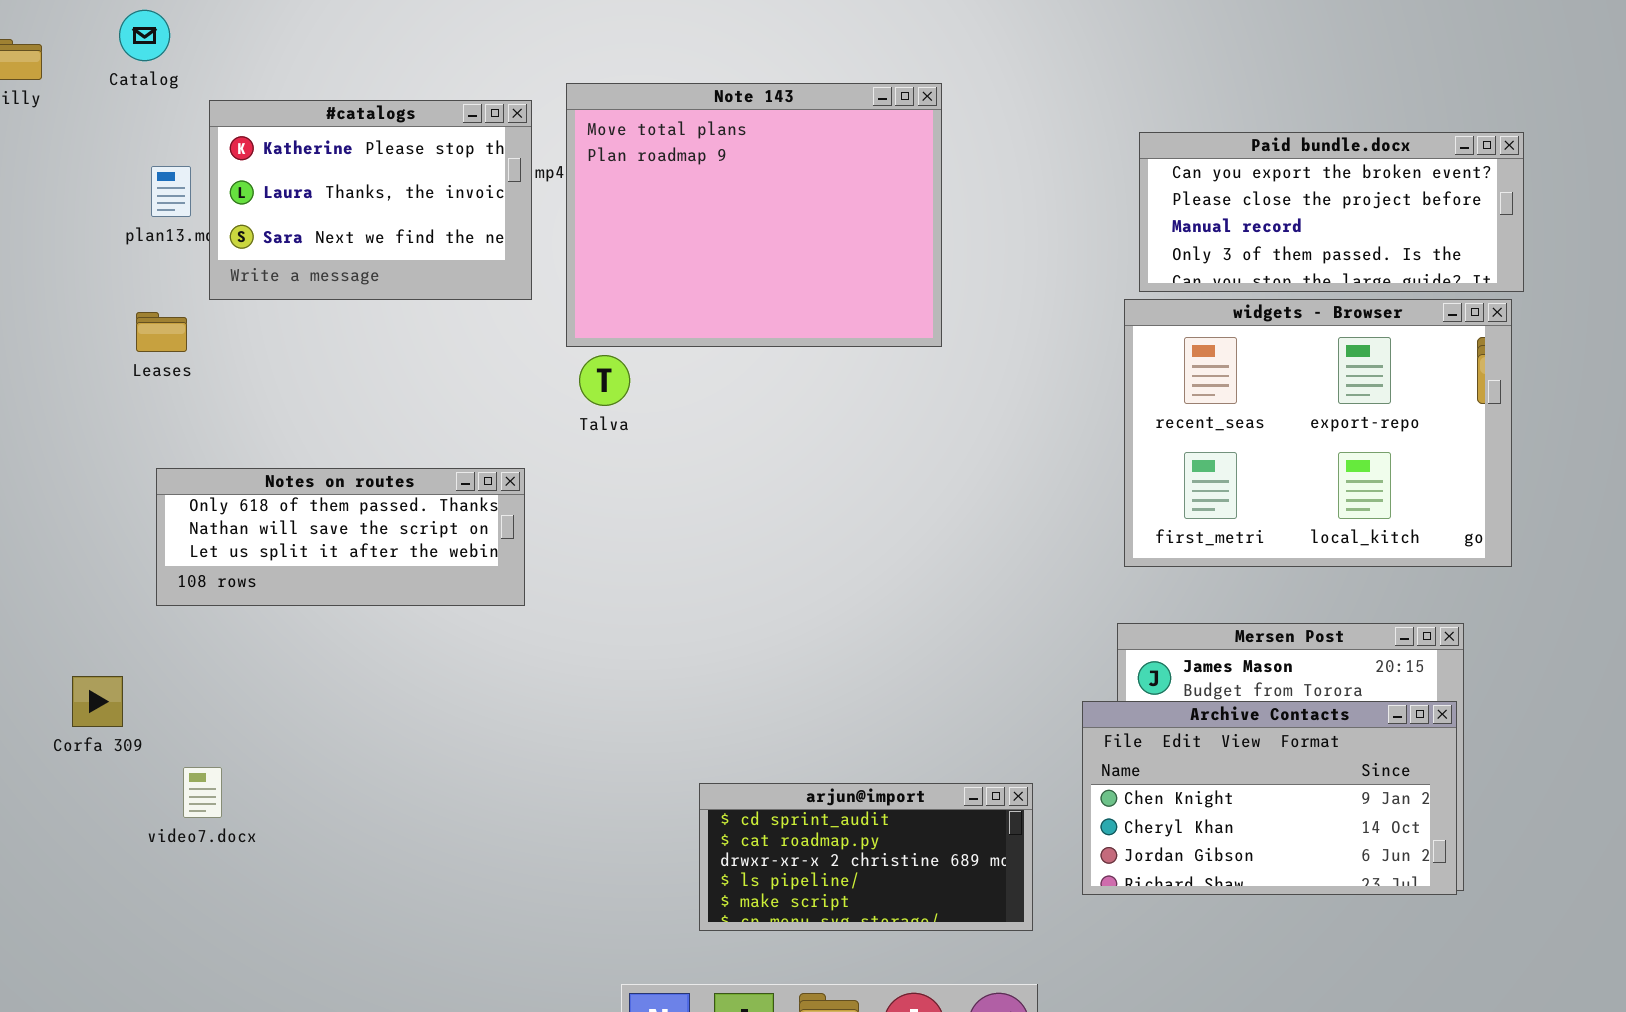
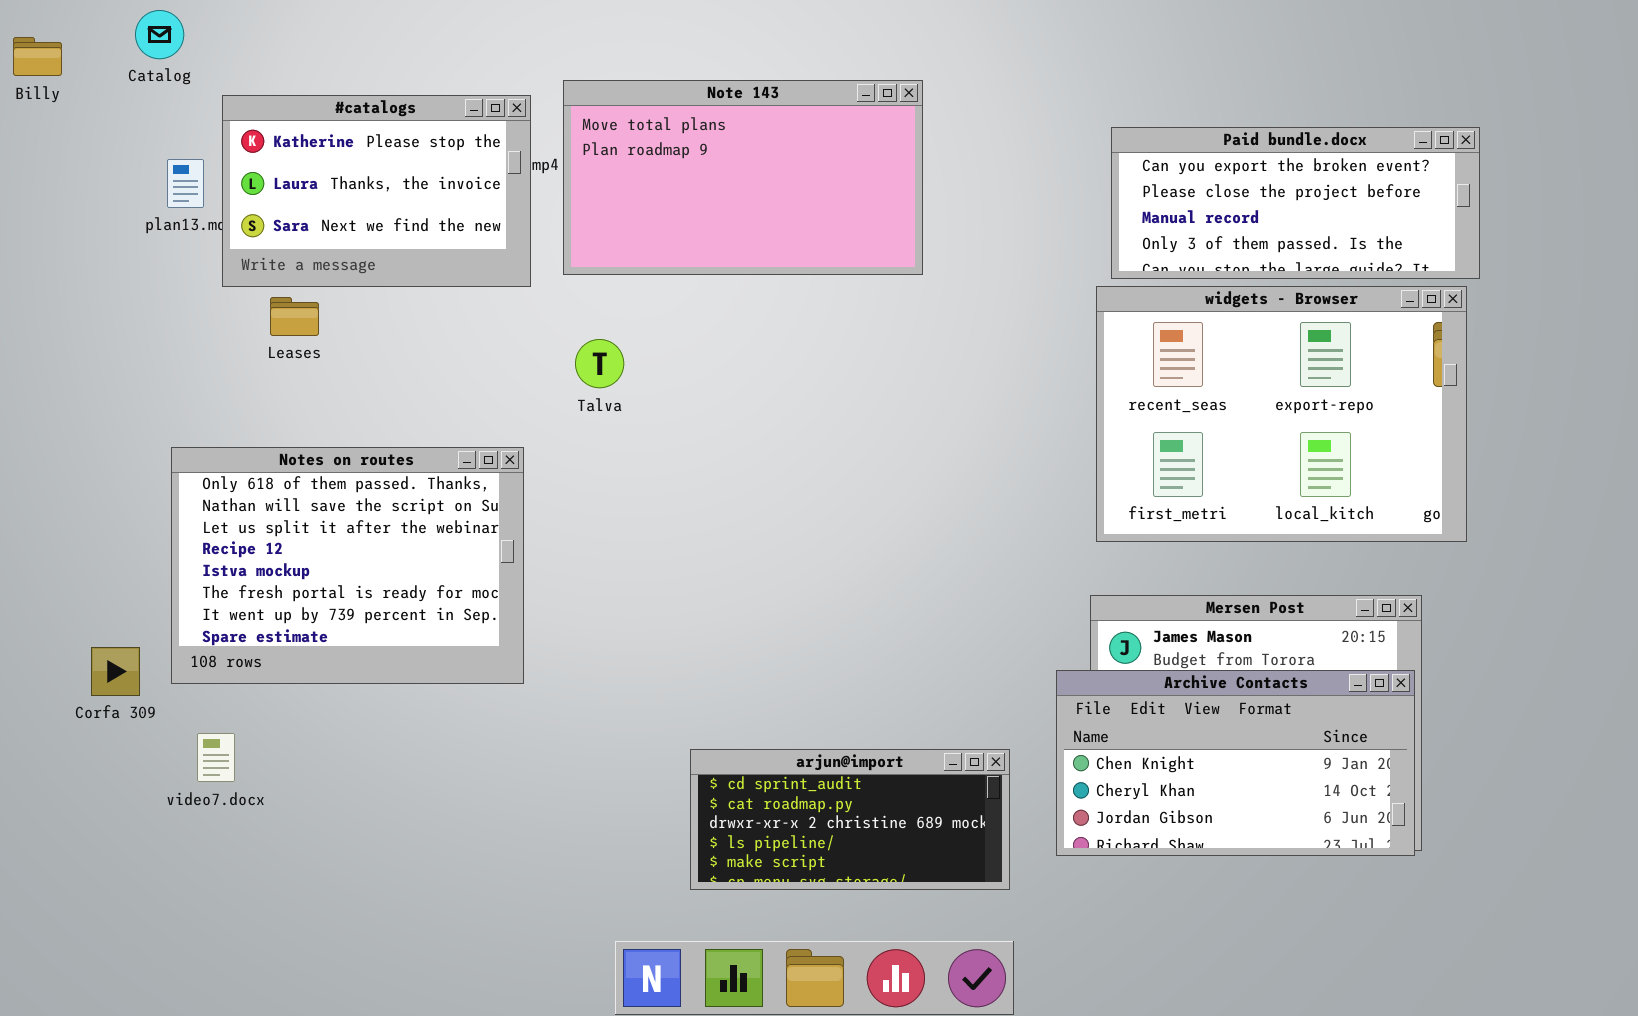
Note 143: [566,83,942,347] -> [563,80,923,275], resized
Leases: [136,312,187,352] -> [270,297,319,336], moved
Notes on routes: [156,468,525,606] -> [171,447,524,684], resized

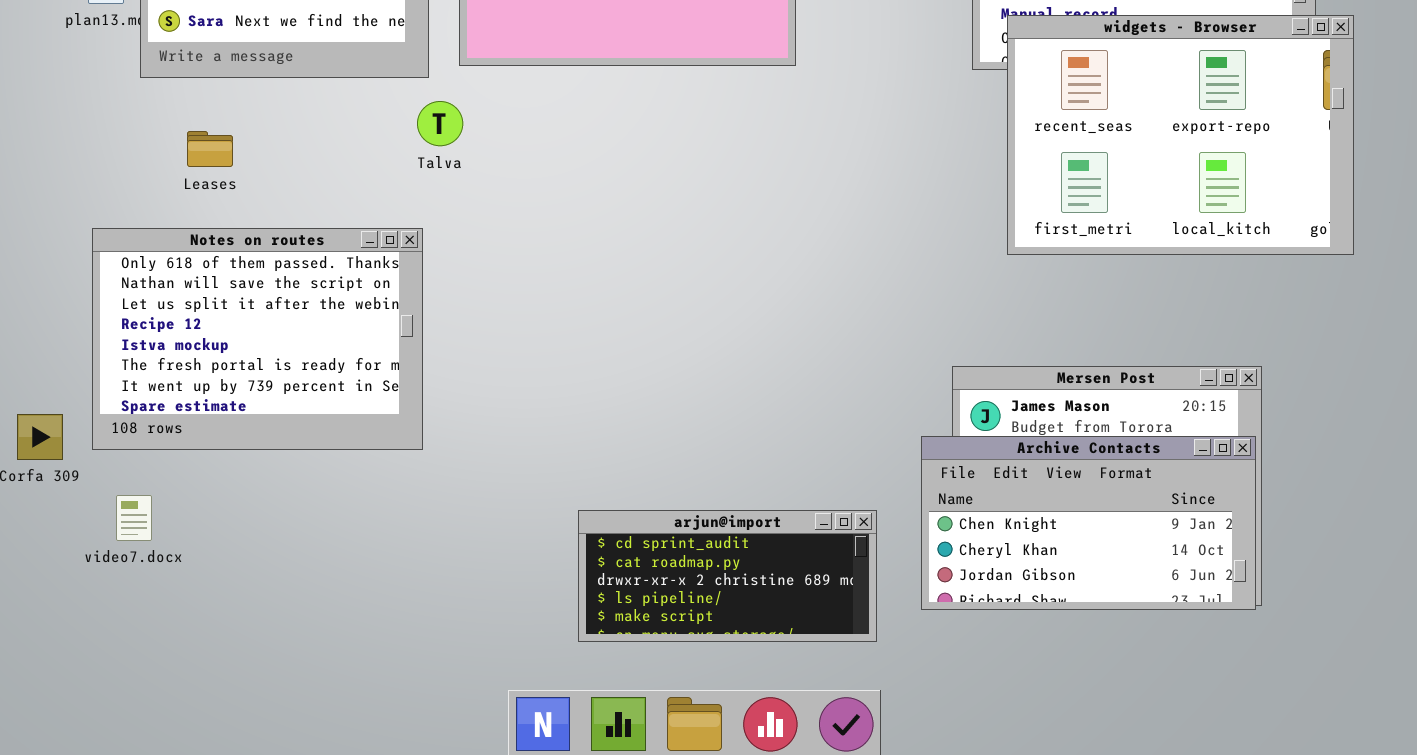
widgets - Browser: [1096,286,1467,542] -> [1007,15,1354,255], moved
Leases: [270,297,319,336] -> [187,131,233,167], moved
Talva: [575,339,624,388] -> [417,101,463,146], moved

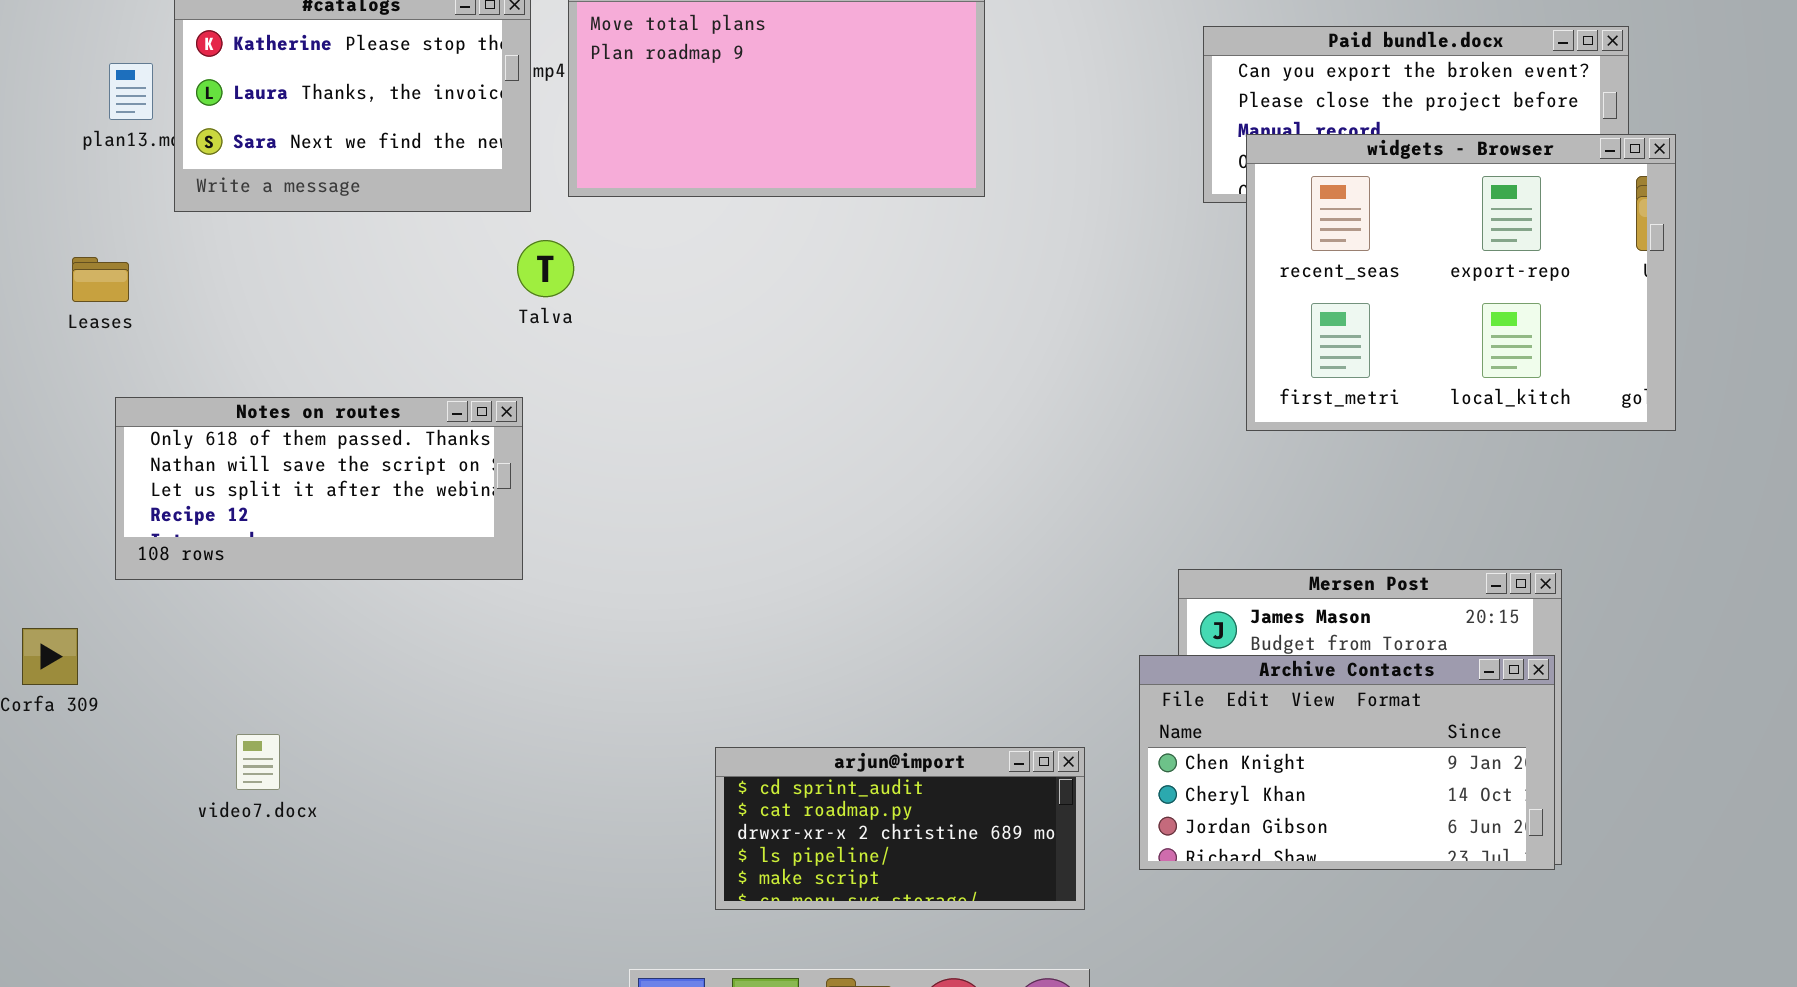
Leases: [187,131,233,167] -> [72,257,129,302], moved
Notes on routes: [92,228,423,450] -> [115,397,523,580], resized
video7.docx: [116,495,152,541] -> [236,734,280,790], moved

